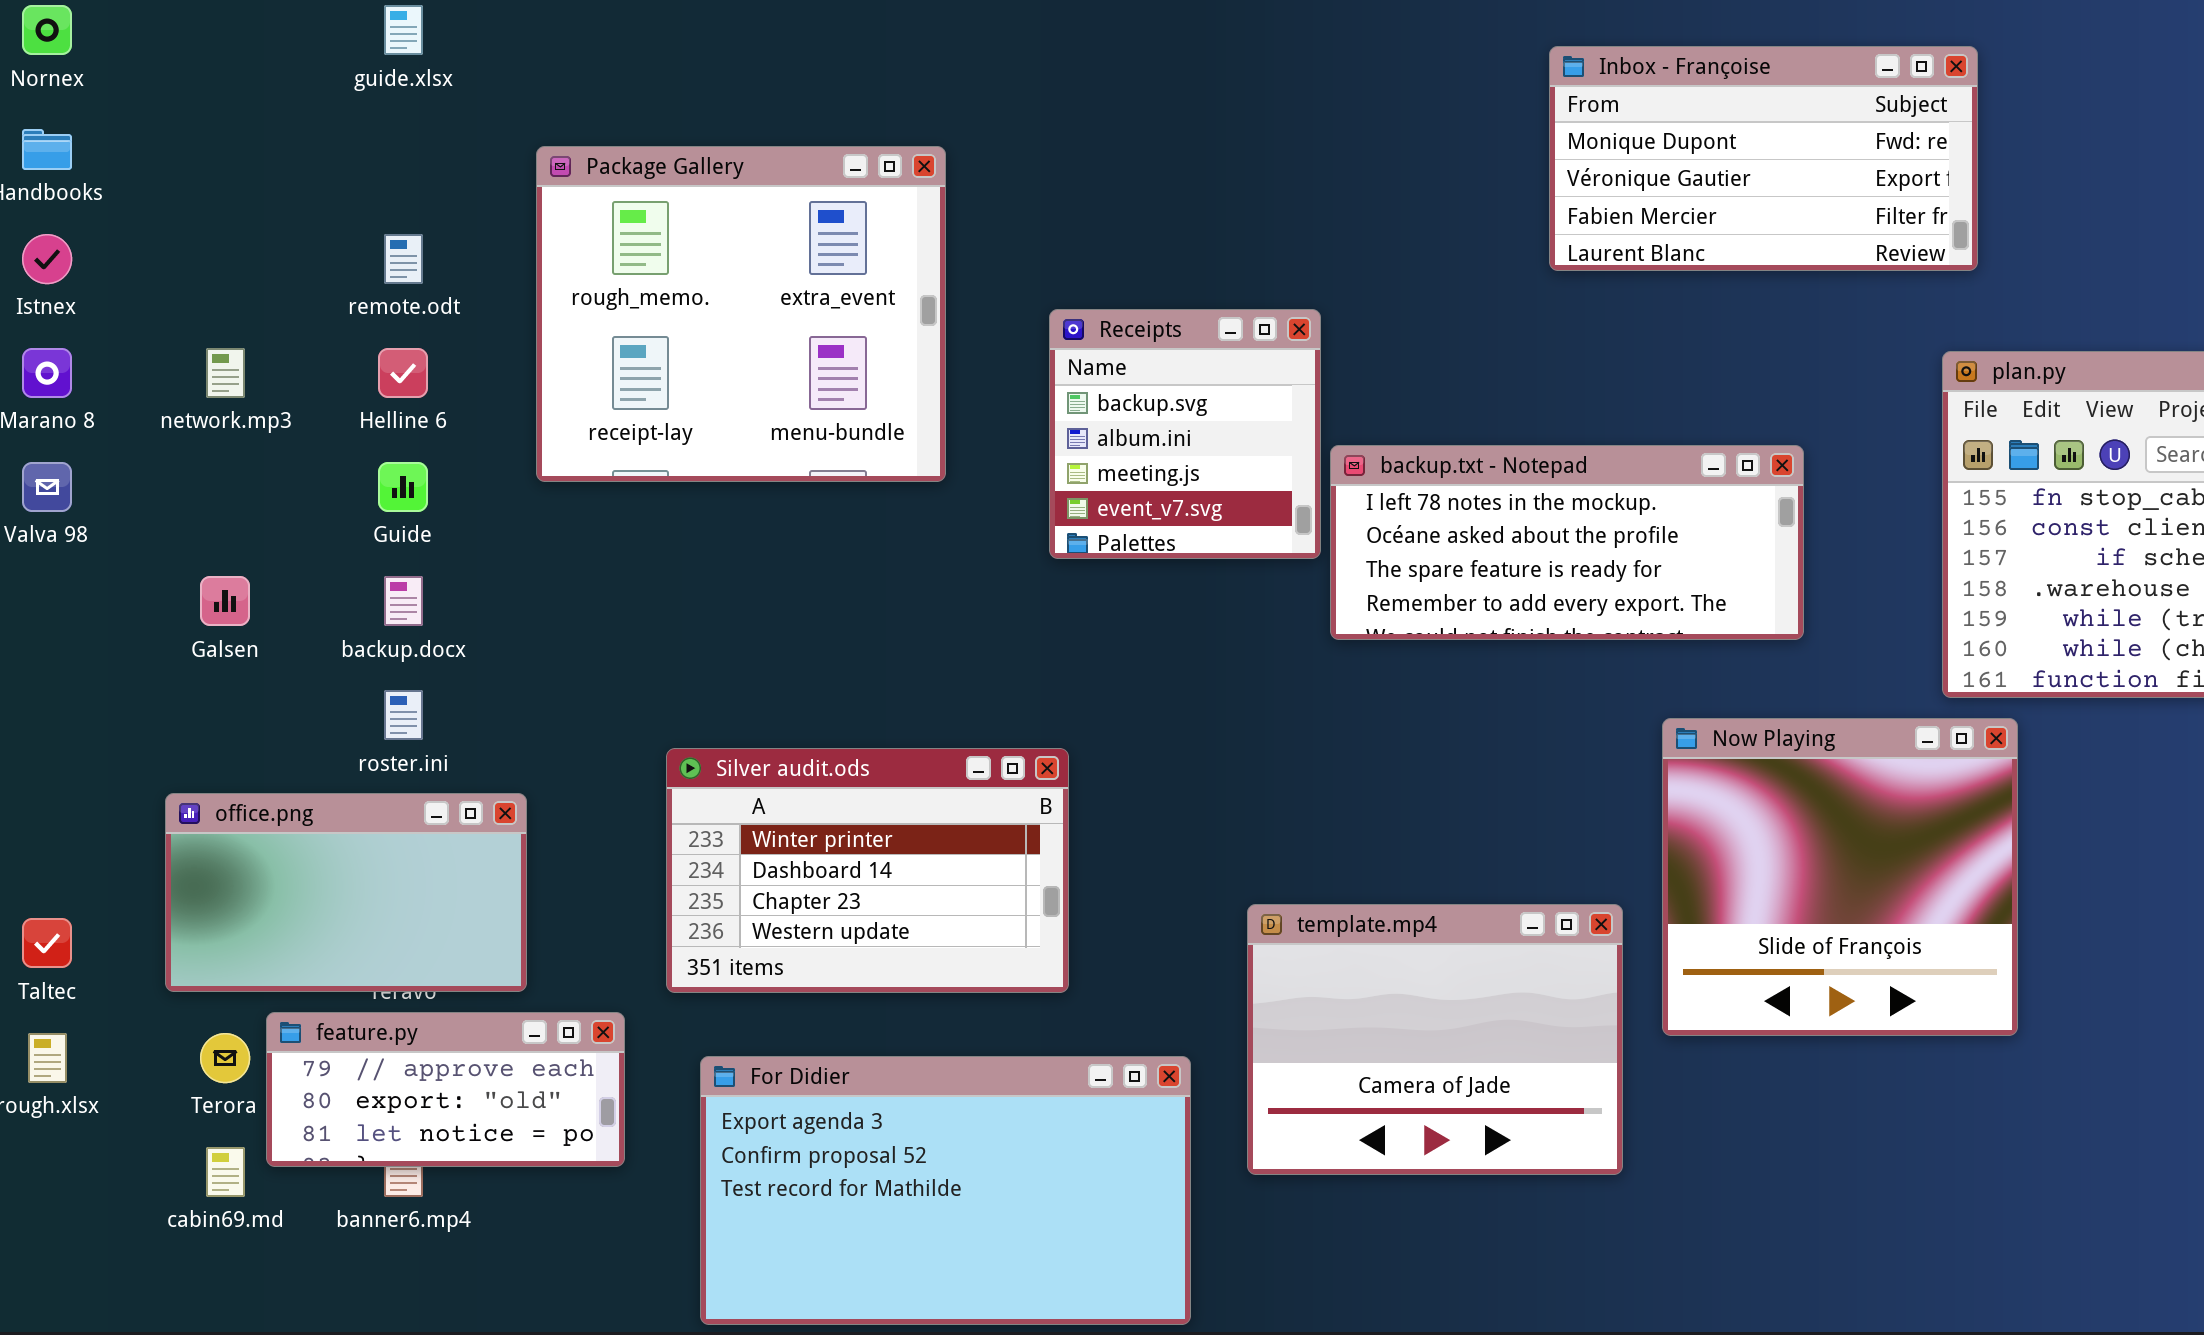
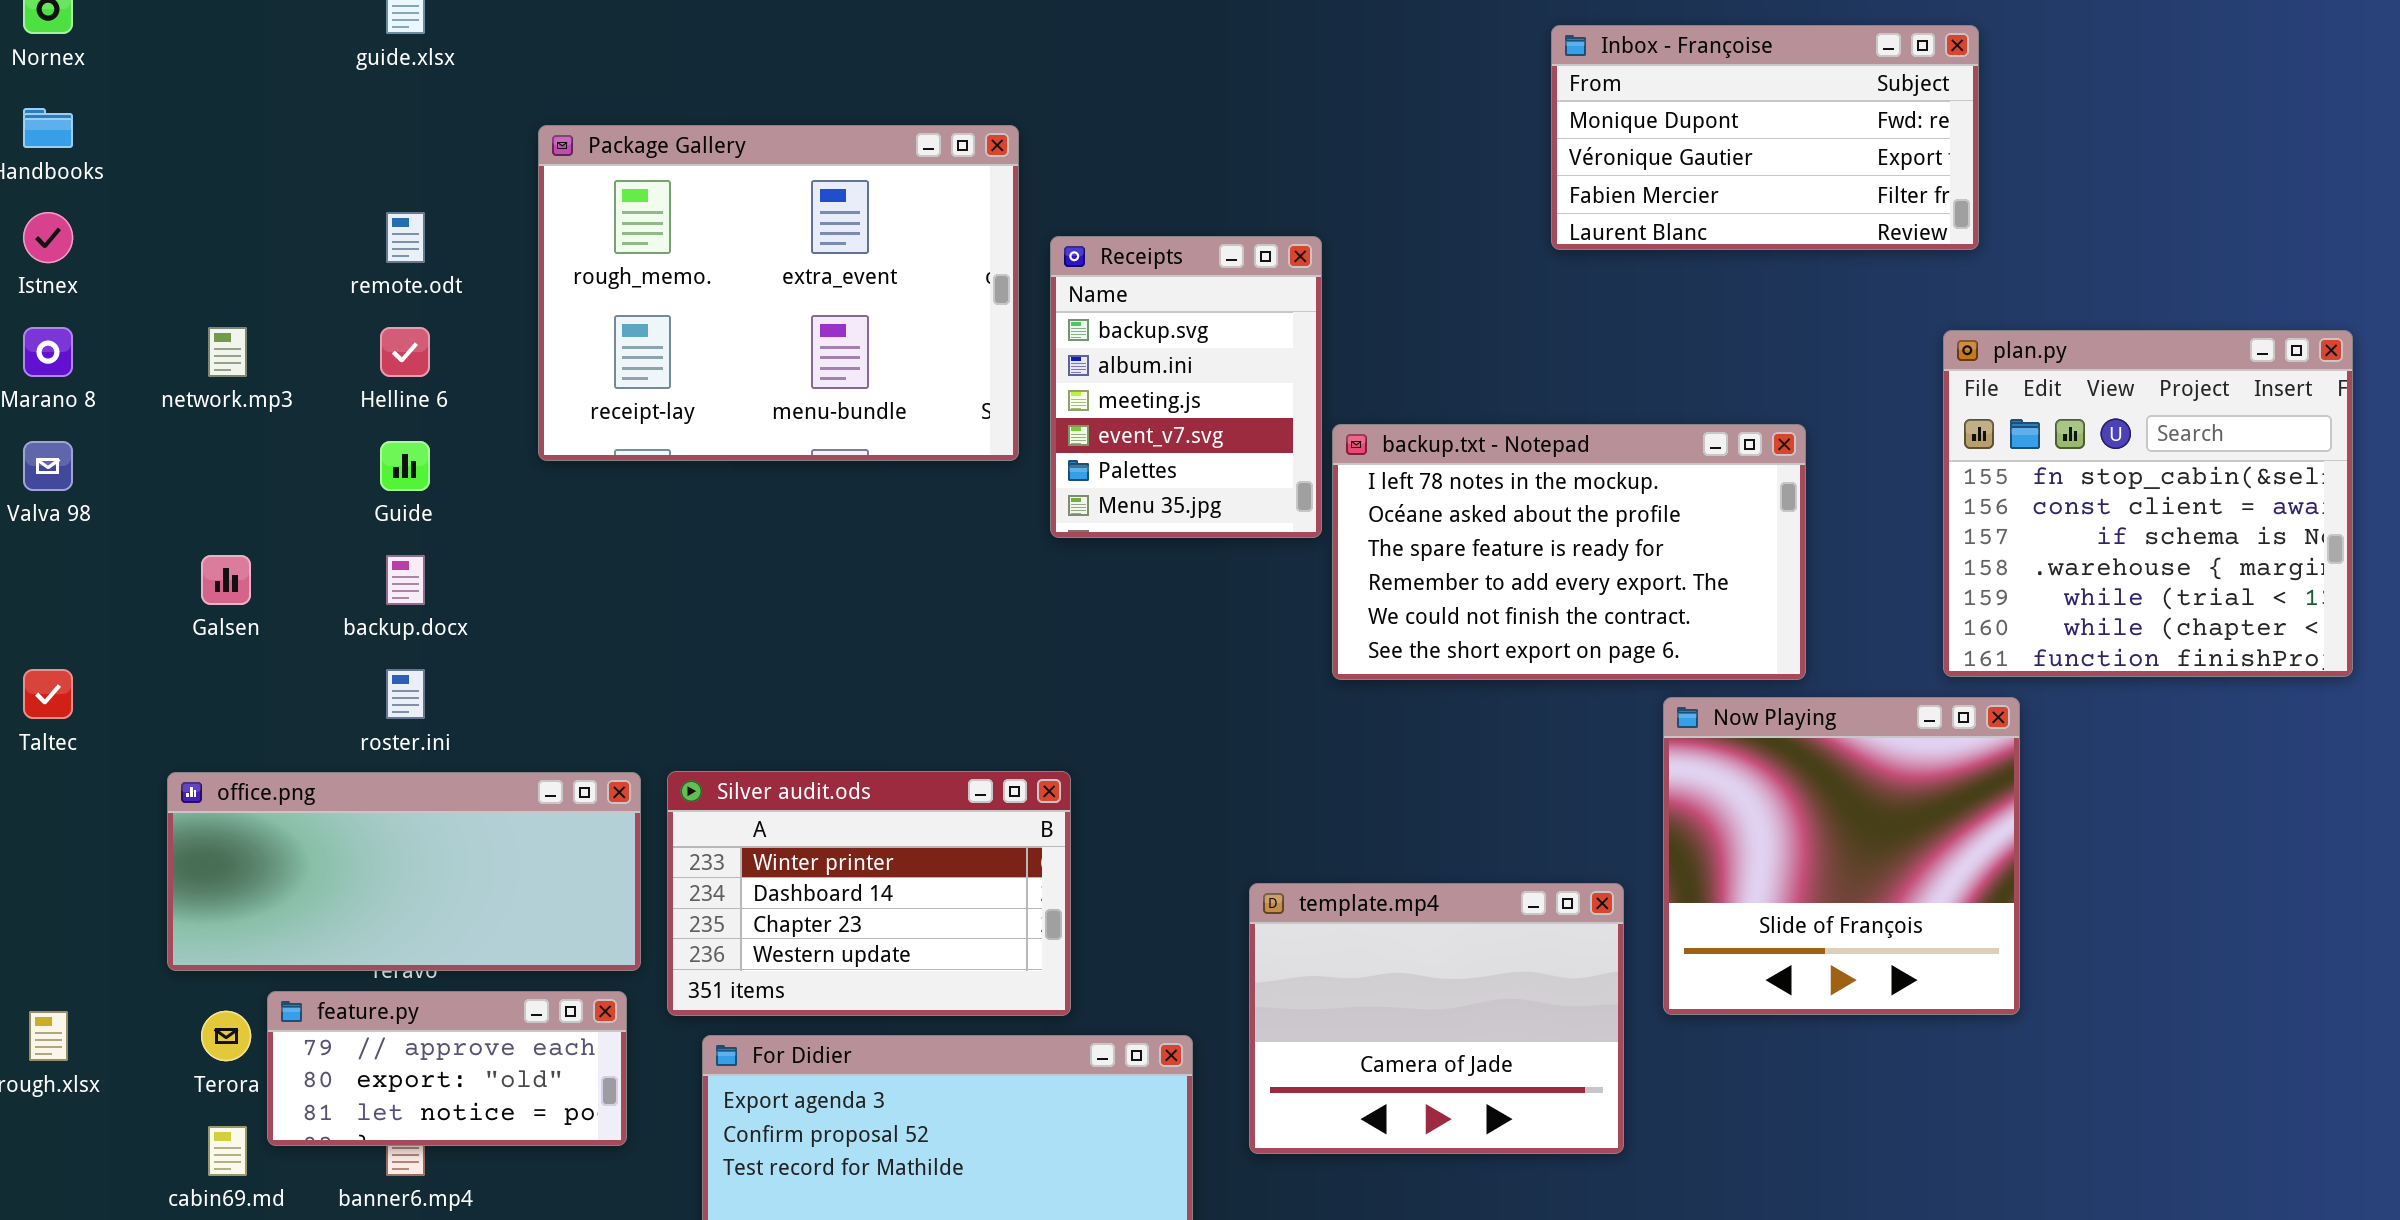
Package Gallery: [536,146,946,482] -> [538,125,1019,461], resized
Receipts: [1049,309,1321,559] -> [1050,236,1322,538], resized
backup.txt - Notepad: [1330,445,1804,640] -> [1332,424,1806,680], resized
Silver audit.ods: [666,748,1069,993] -> [667,771,1071,1016], moved
office.png: [165,793,527,992] -> [167,772,641,971], resized
Taltec: [22,918,72,968] -> [23,669,73,719], moved

